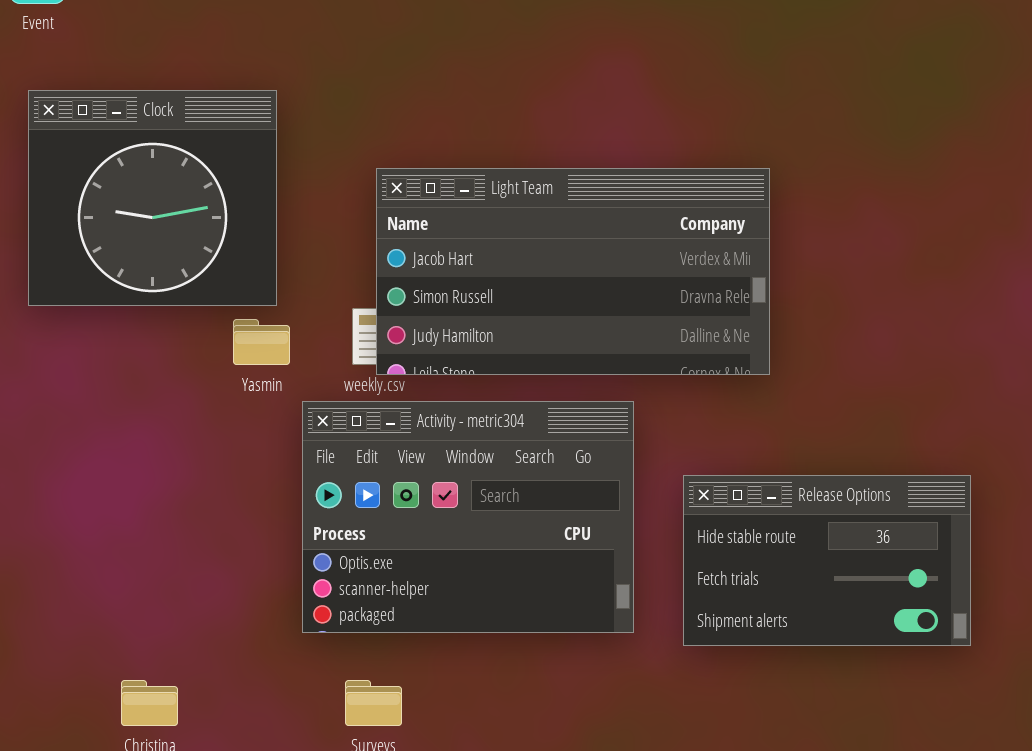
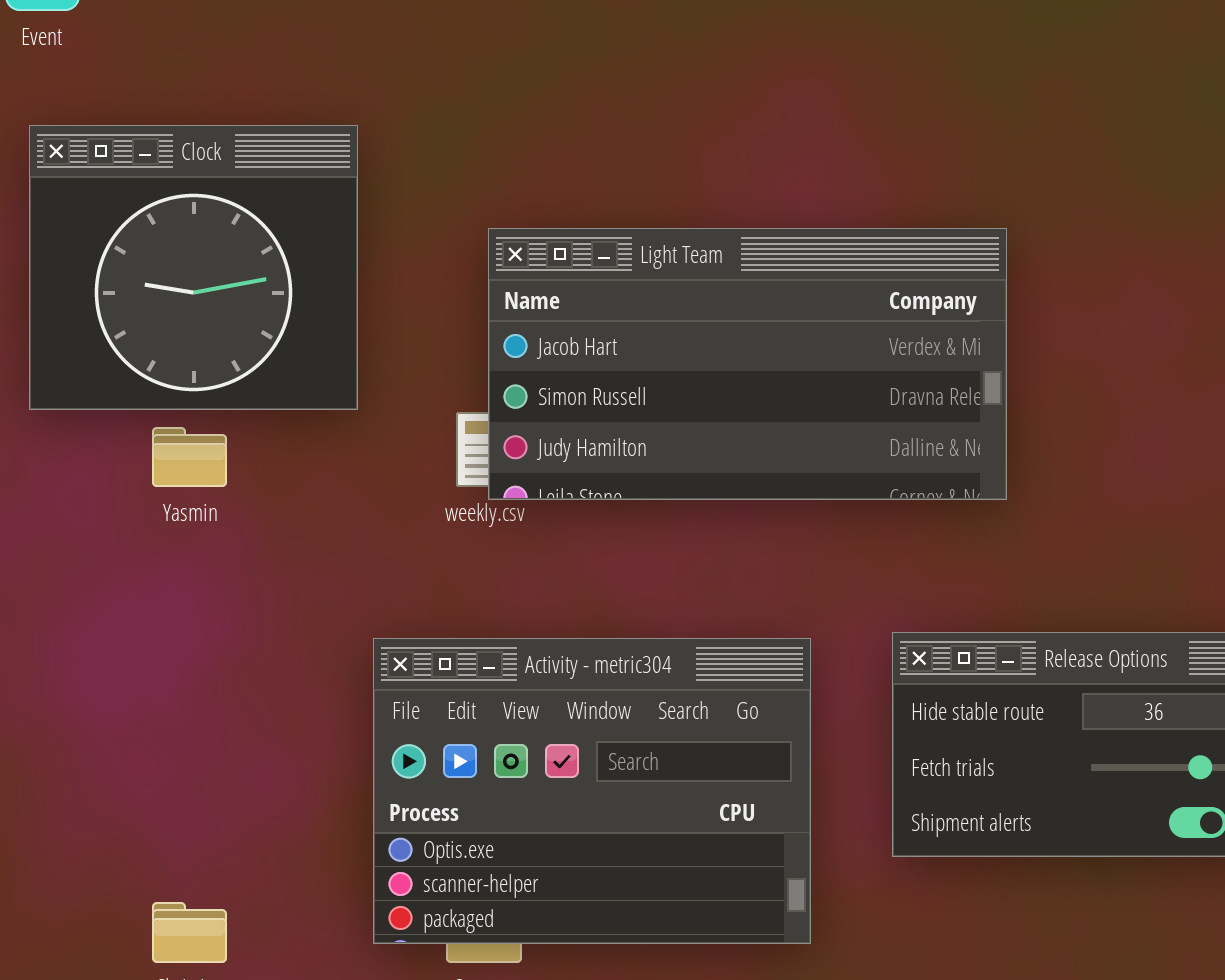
Yasmin: [233,319,290,365] -> [152,427,227,487], moved
Activity - metric304: [302,401,634,633] -> [373,638,811,944], moved

